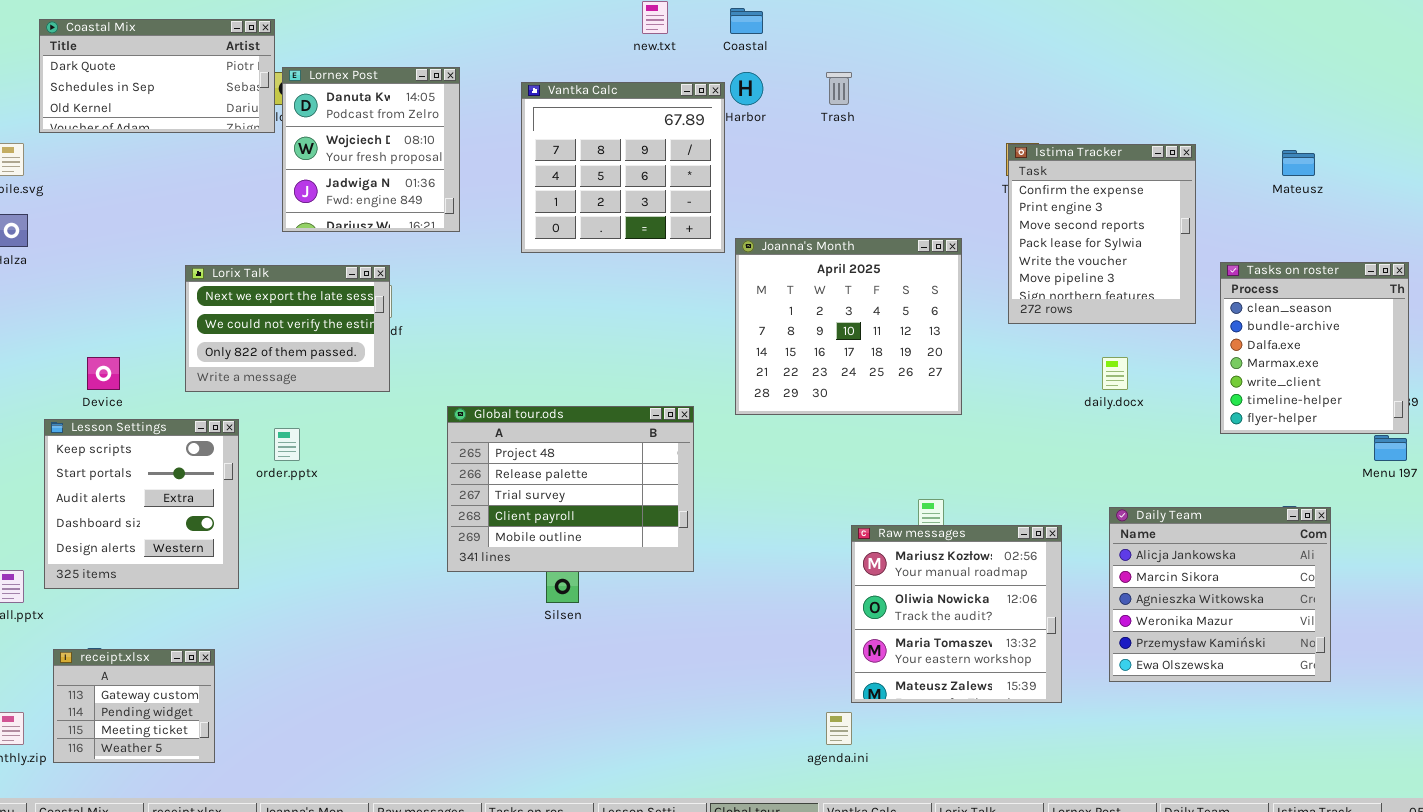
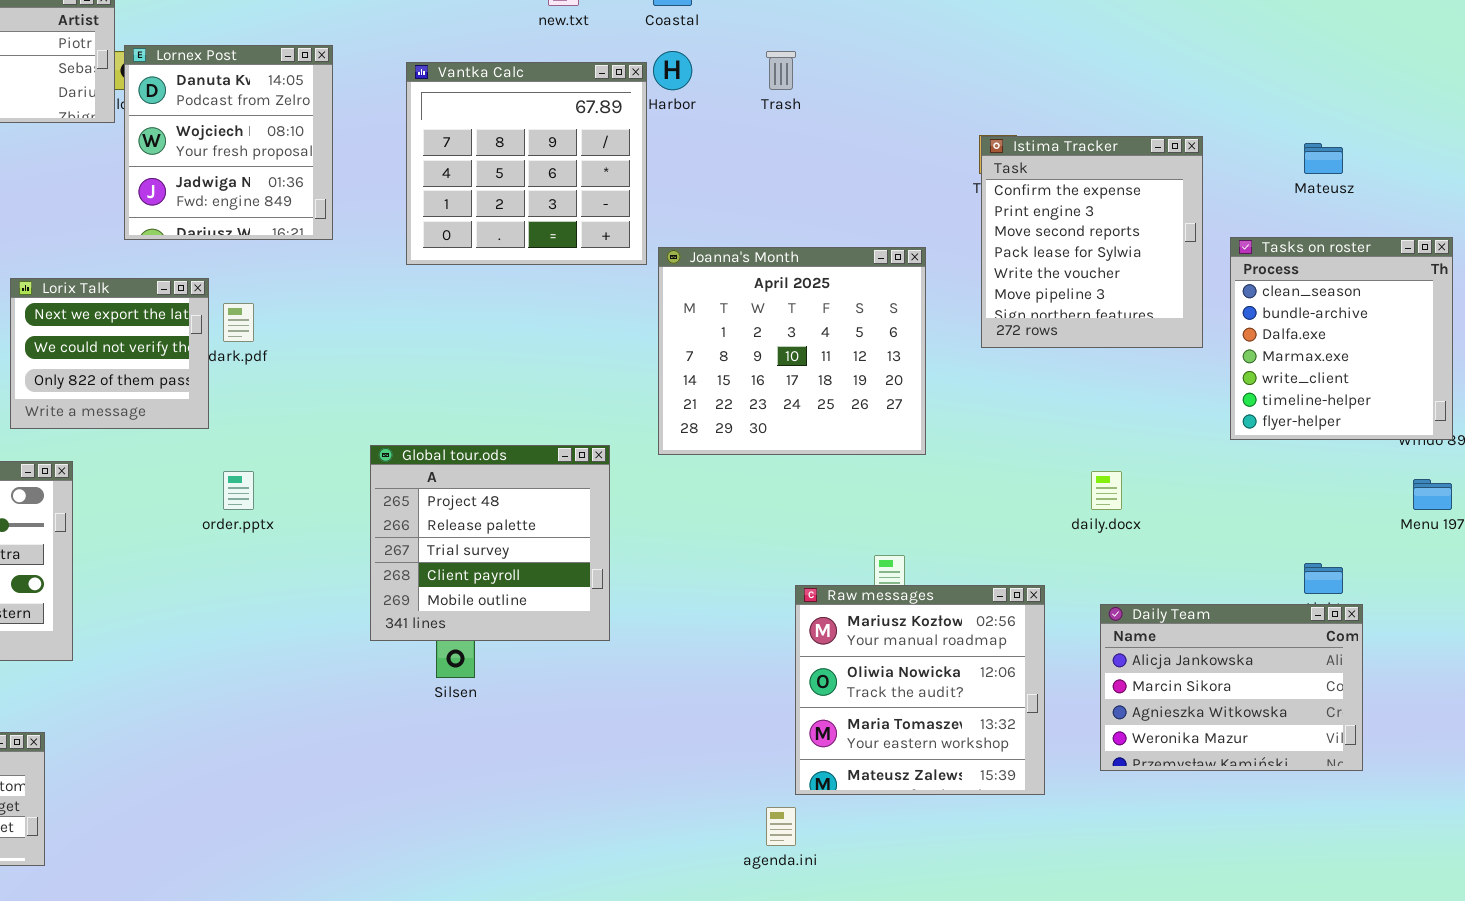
Tasks on roster: [1220,262,1409,434] -> [1230,237,1453,440], moved
Lorix Talk: [185,265,390,392] -> [10,278,209,429], resized
daily.docx: [1102,357,1128,390] -> [1091,471,1122,510], moved
Global tour.ods: [447,406,694,572] -> [370,445,610,641], resized
order.pptx: [274,428,300,461] -> [223,471,254,510], moved
Daily Team: [1109,507,1331,682] -> [1100,604,1363,771], resized

